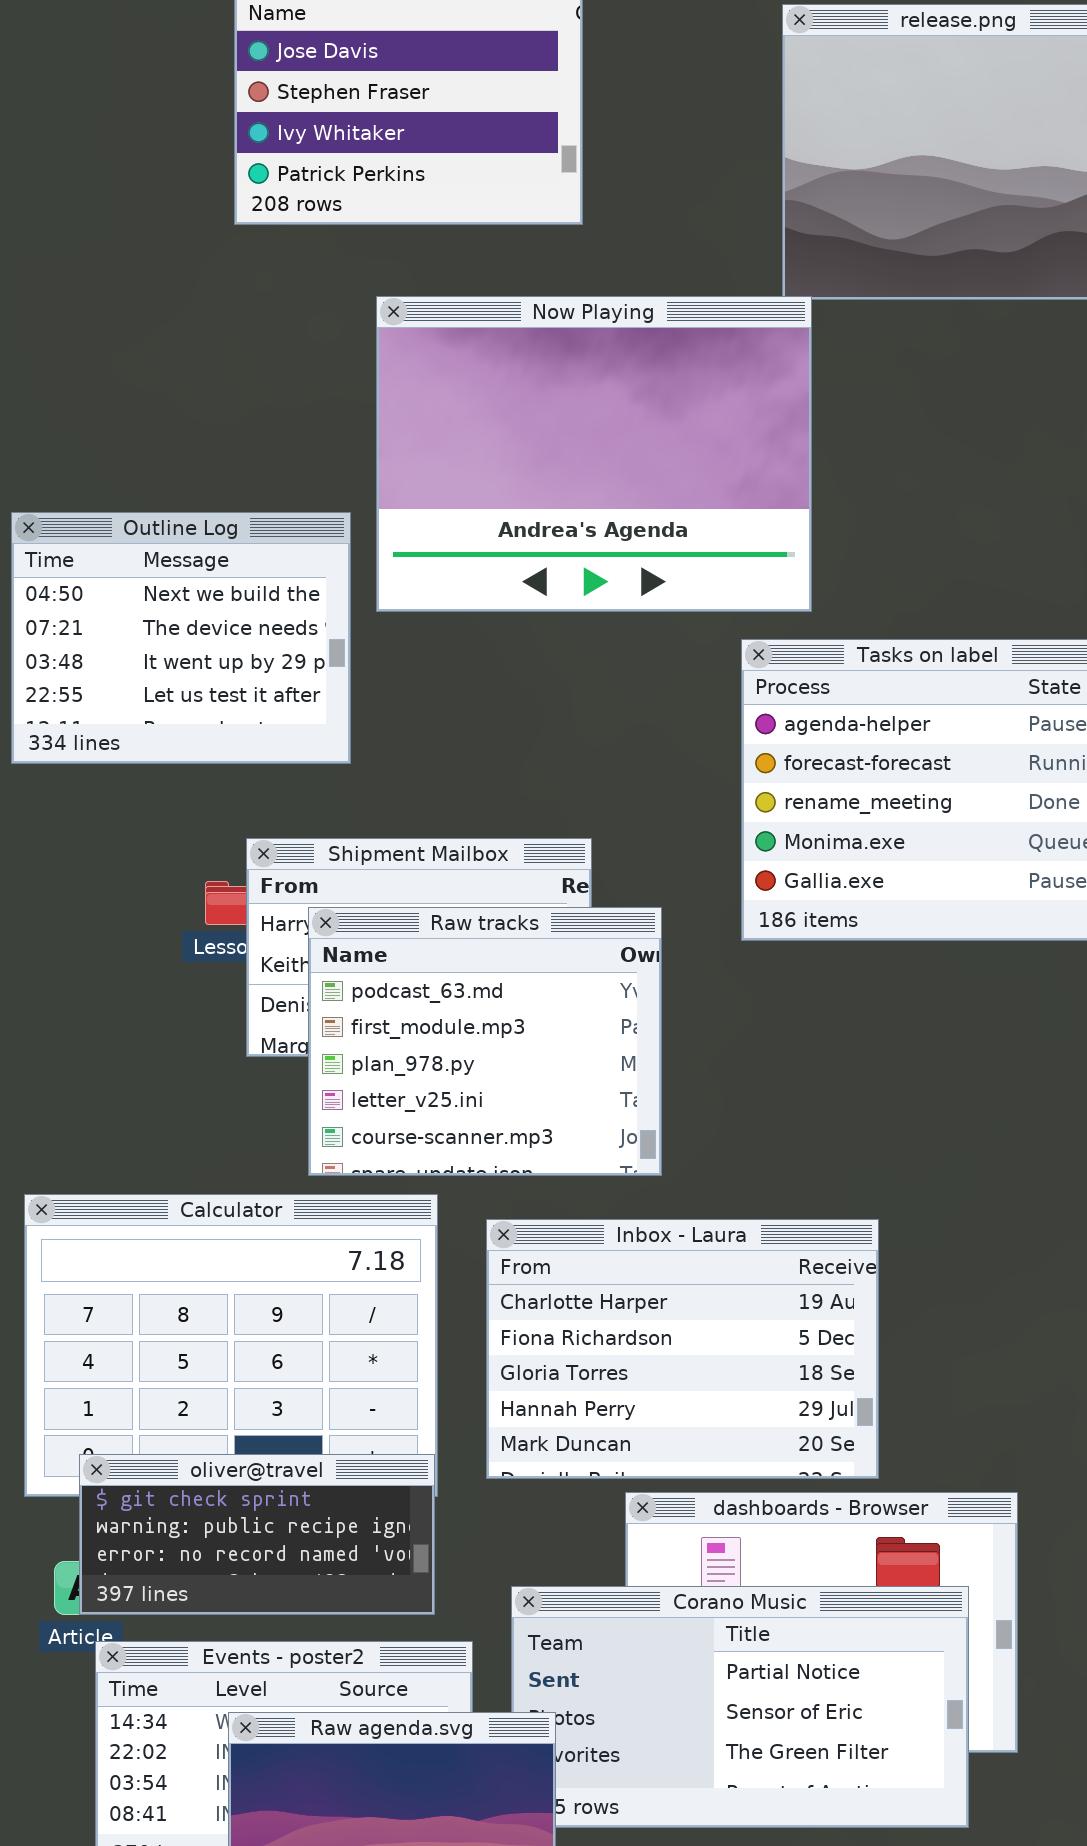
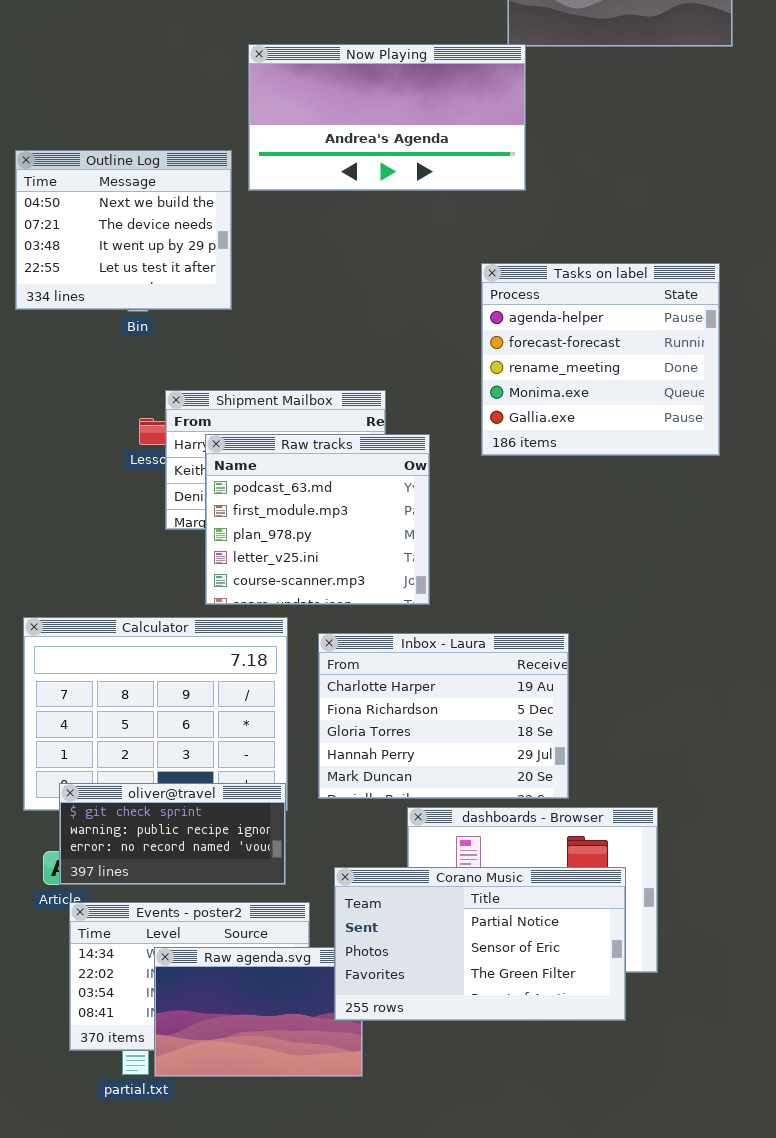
Now Playing: [376,296,812,612] -> [248,44,526,191], resized
Outline Log: [11,512,351,764] -> [15,150,232,310], moved
Corano Music: [511,1586,969,1828] -> [334,867,626,1021], raised

